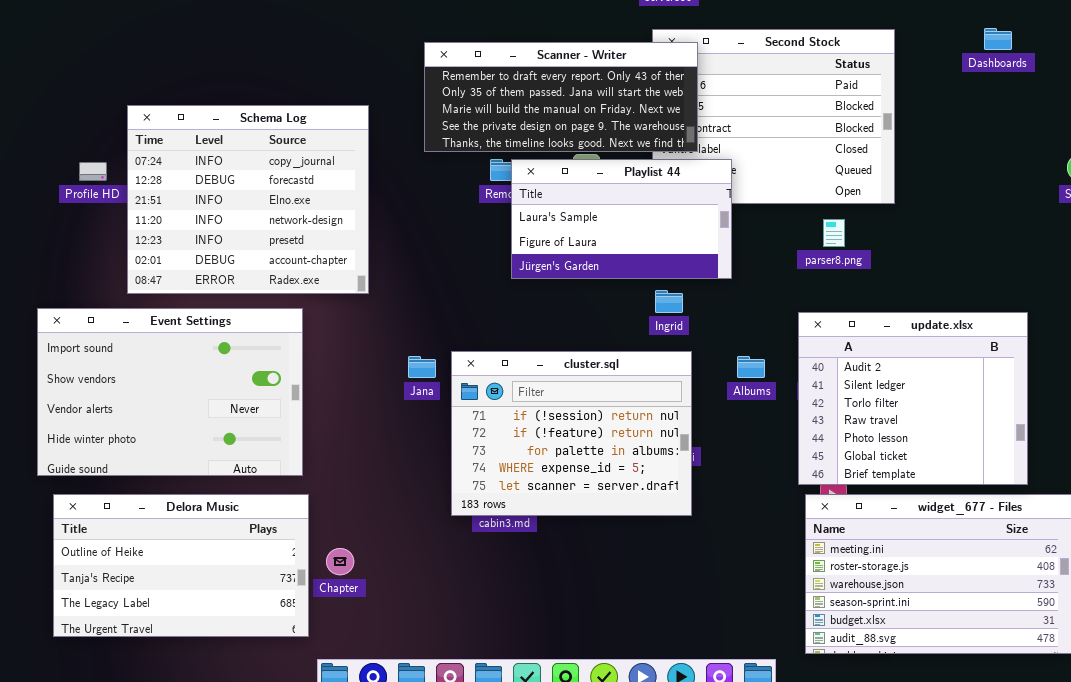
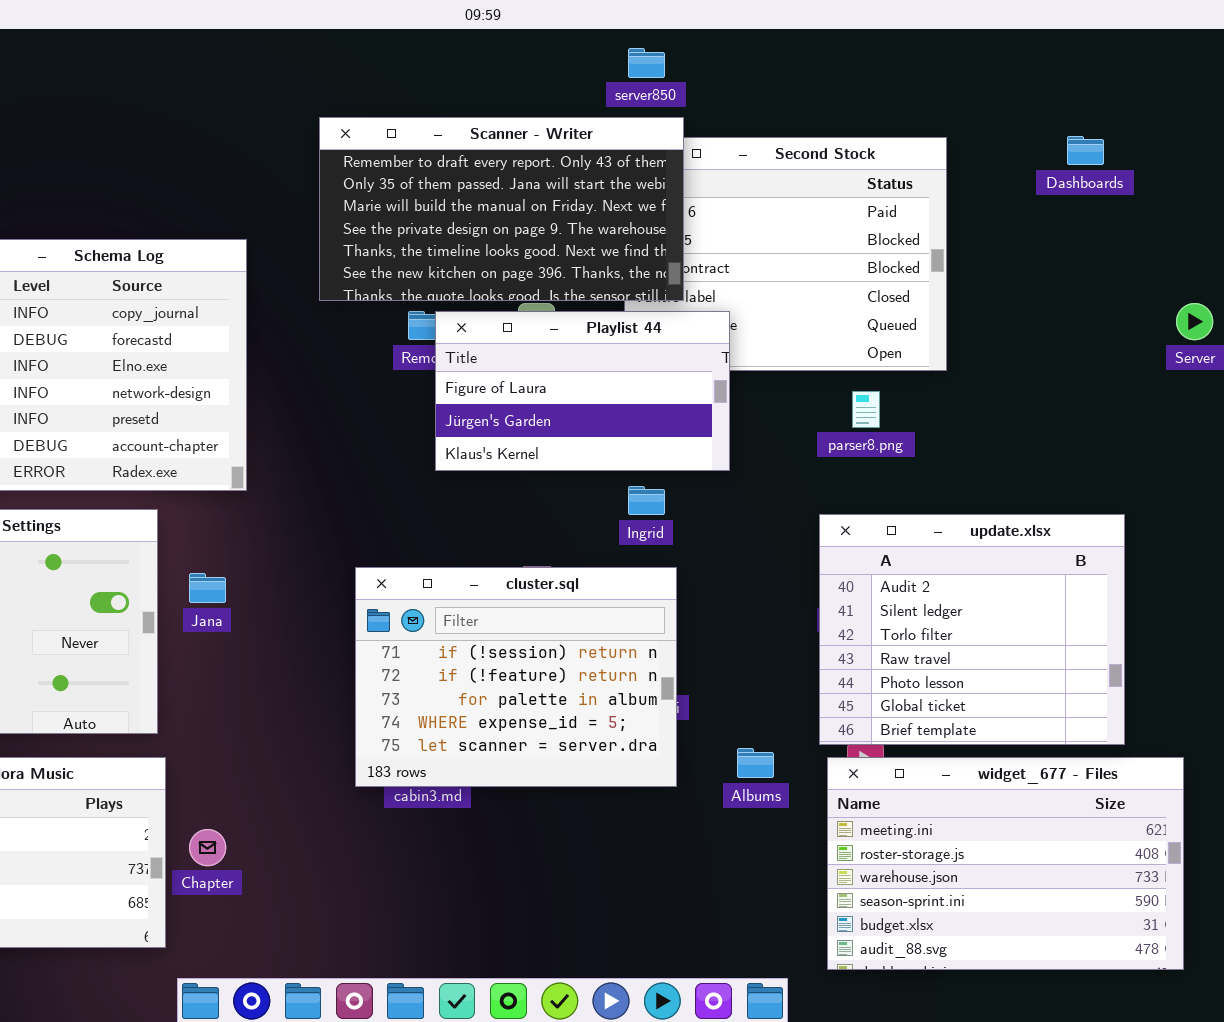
Scanner - Writer: [424,42,698,152] -> [319,117,684,301], resized
Playlist 44: [511,159,732,279] -> [435,311,730,471], scrolled down 1 row
Jana: [408,356,436,378] -> [189,573,226,603], moved
Albums: [737,356,765,378] -> [737,748,774,778], moved

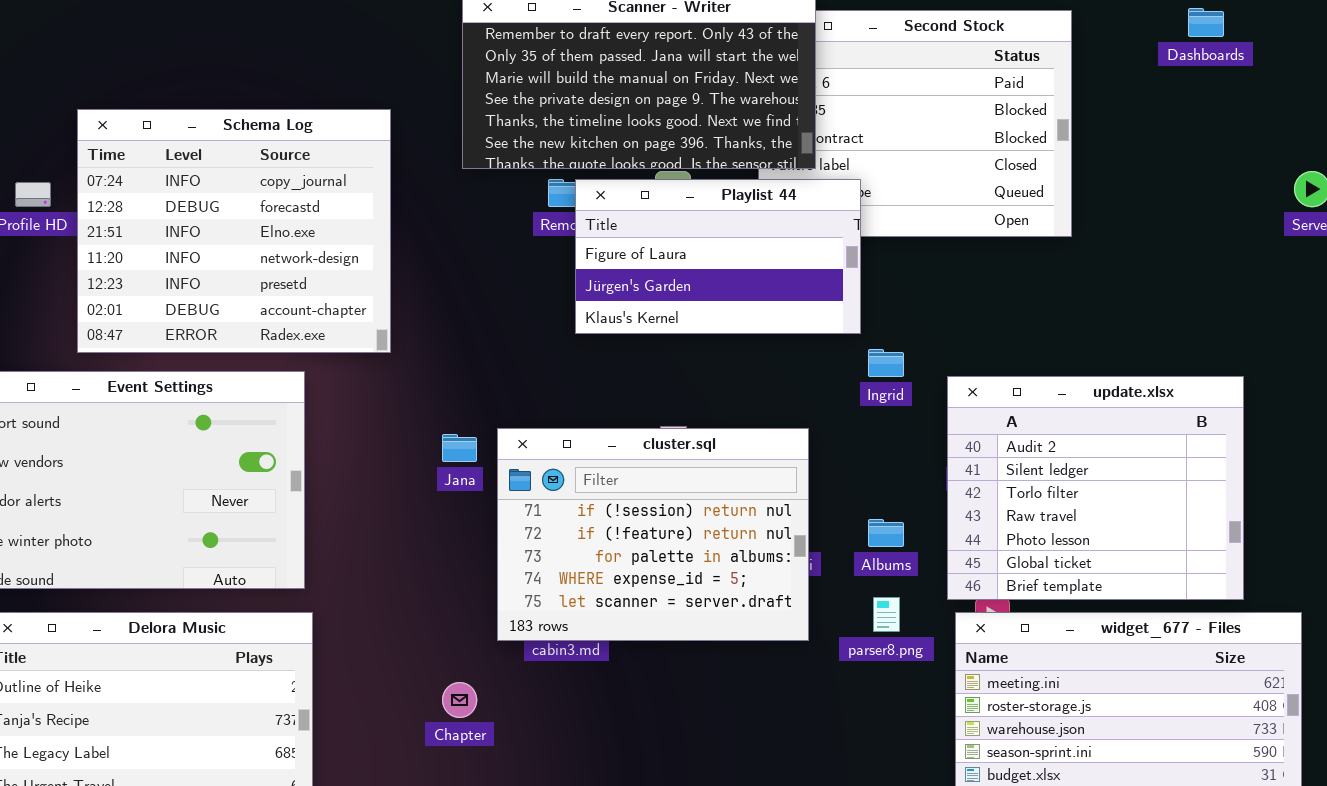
parser8.png: [852,391,880,428] -> [873,597,900,632], moved
Ingrid: [628,486,665,515] -> [868,349,904,377], moved
Jana: [189,573,226,603] -> [442,434,477,462], moved
Albums: [737,748,774,778] -> [868,519,904,547], moved
Chapter: [189,829,226,866] -> [442,682,477,718], moved

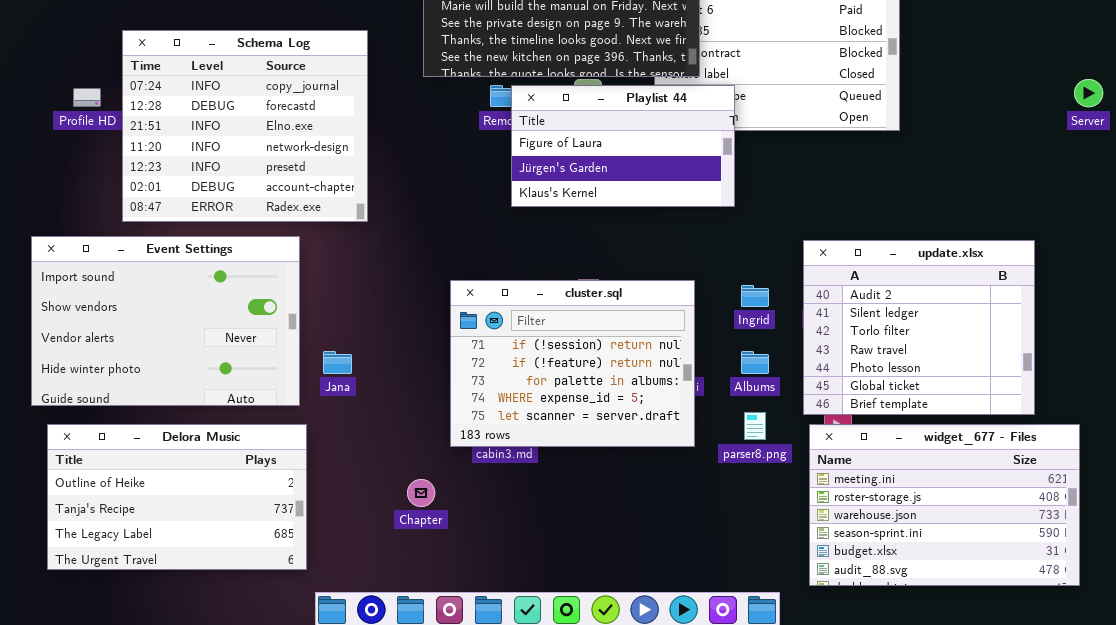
Ingrid: [868,349,904,377] -> [741,285,769,307], moved
Jana: [442,434,477,462] -> [323,351,352,374], moved

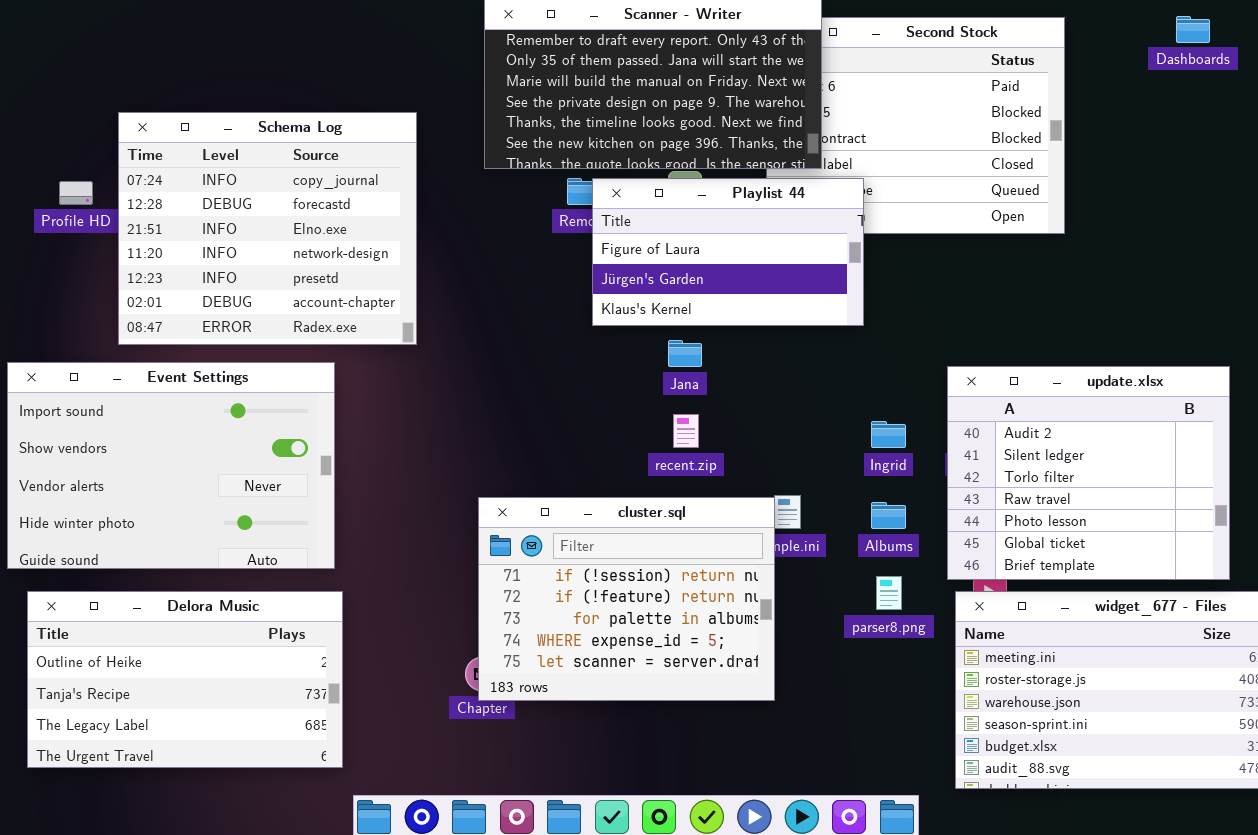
cluster.sql: [450,280,695,447] -> [478,497,775,701], moved
Jana: [323,351,352,374] -> [668,340,702,367], moved

